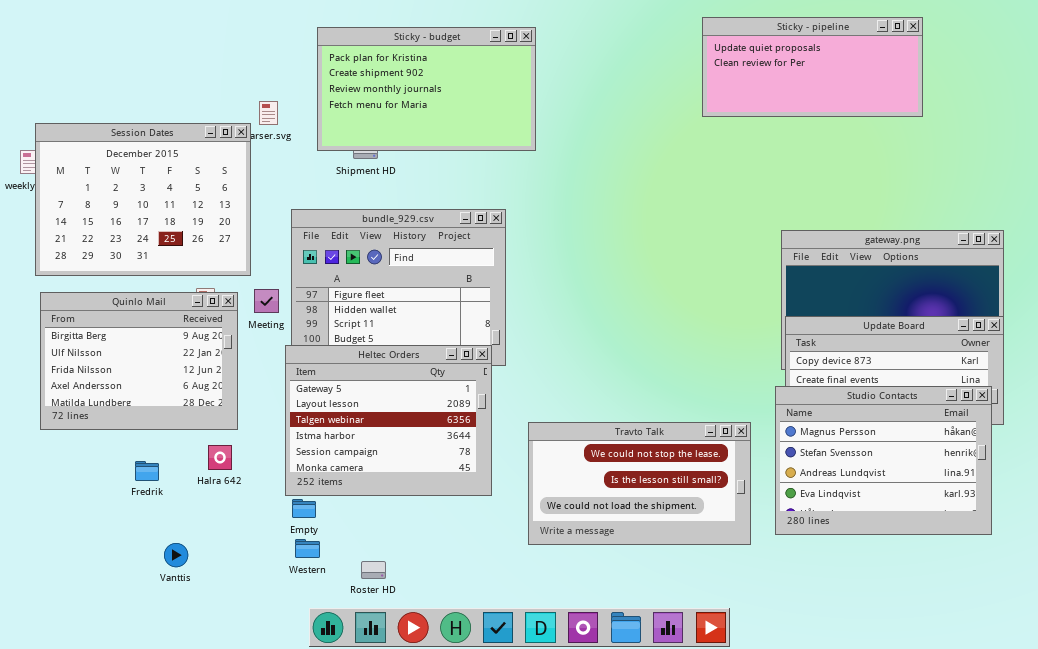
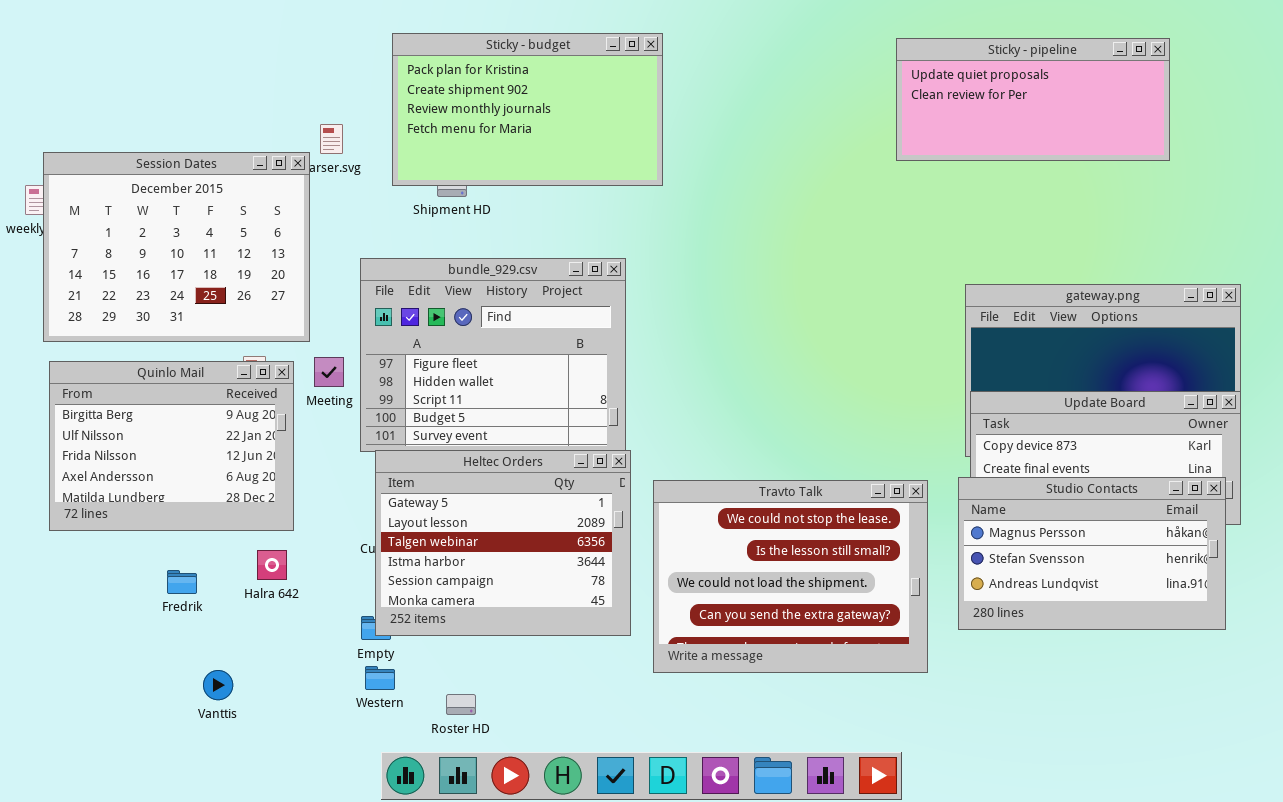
Sticky - pipeline: [702,17,923,117] -> [896,38,1170,161], moved
Heltec Orders: [285,345,492,496] -> [375,450,631,636], moved
Studio Contacts: [775,386,992,535] -> [958,477,1226,630], resized
Travto Talk: [528,422,751,545] -> [653,480,928,673], resized

